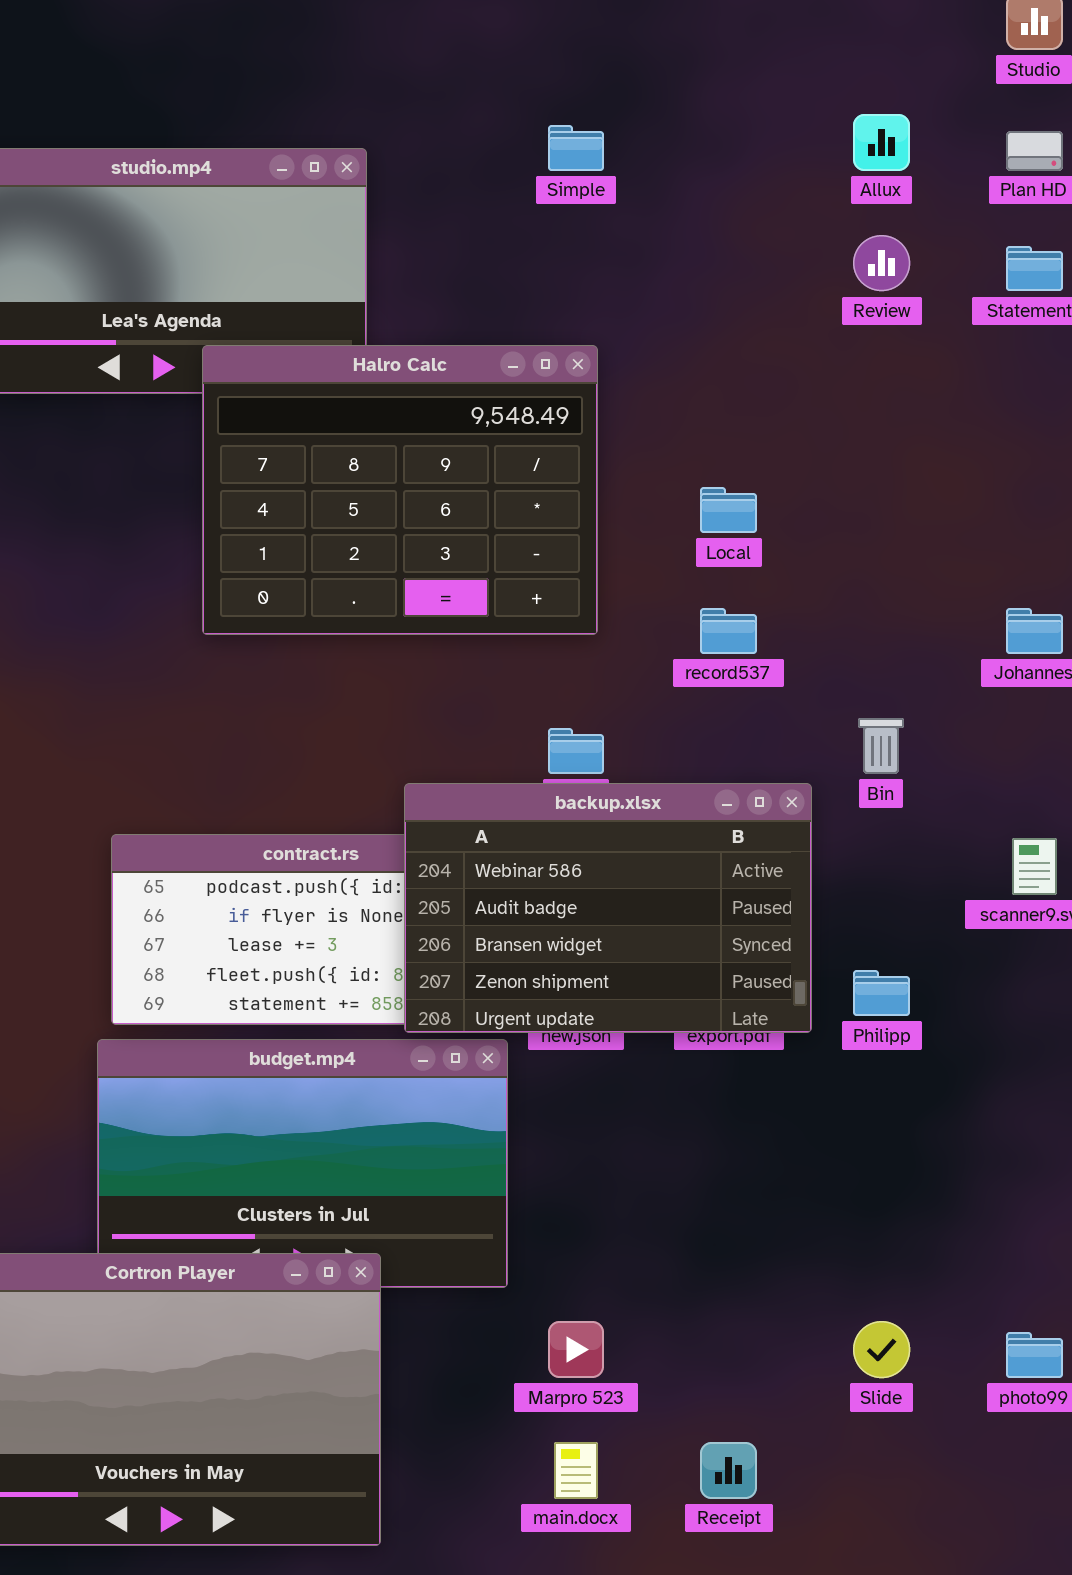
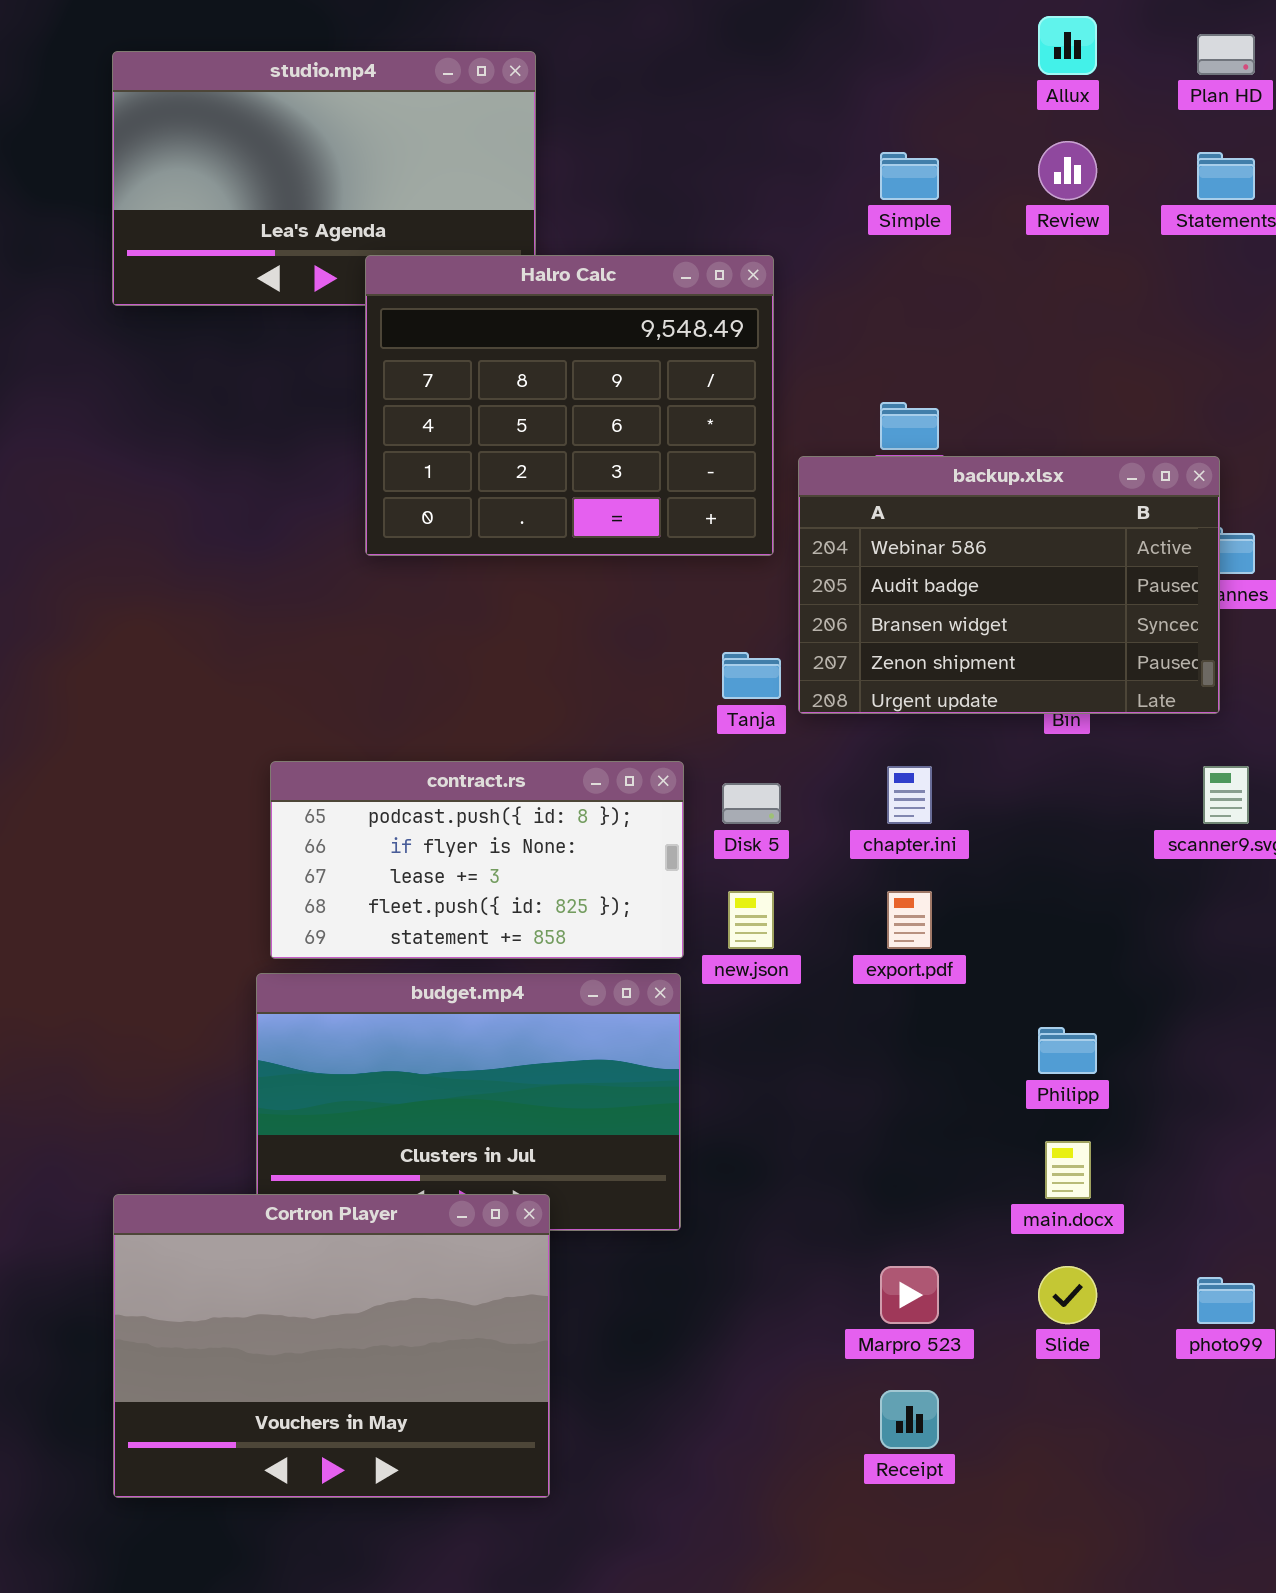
Simple: [548,125,604,171] -> [880,152,939,200], moved
backup.xlsx: [404,783,812,1033] -> [798,456,1220,714], moved
Philipp: [853,970,910,1016] -> [1038,1027,1097,1074], moved
Marpro 523: [548,1321,604,1378] -> [880,1266,939,1324], moved
main.docx: [554,1442,598,1499] -> [1045,1141,1091,1199], moved

